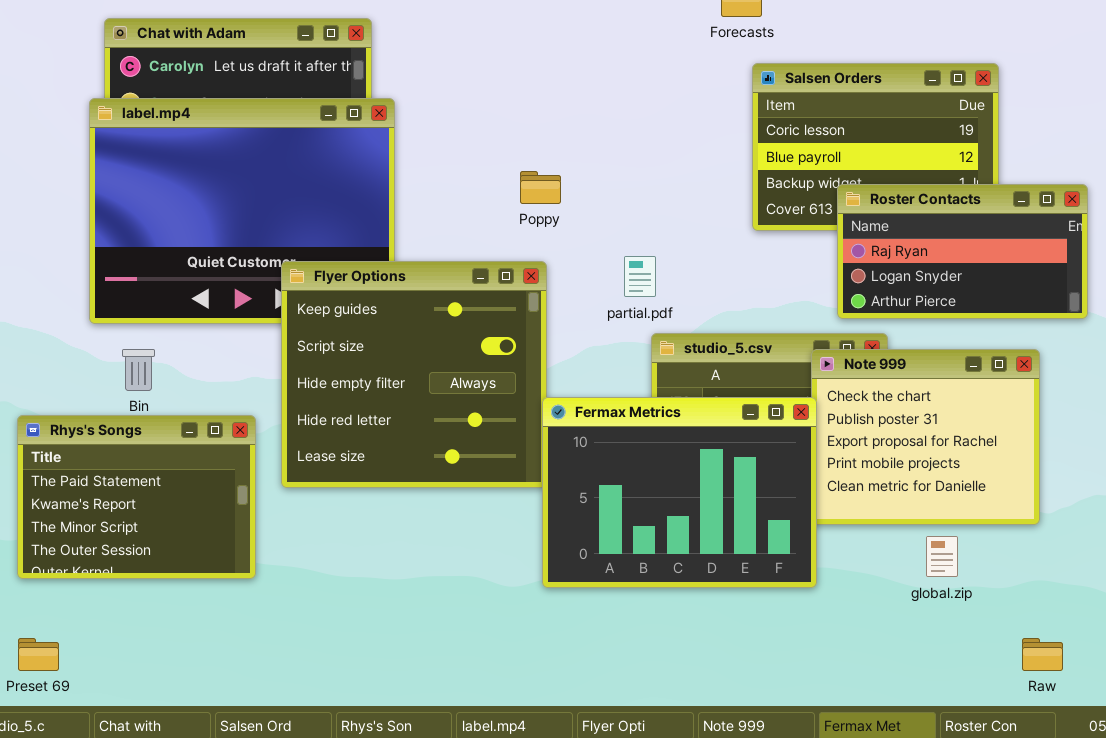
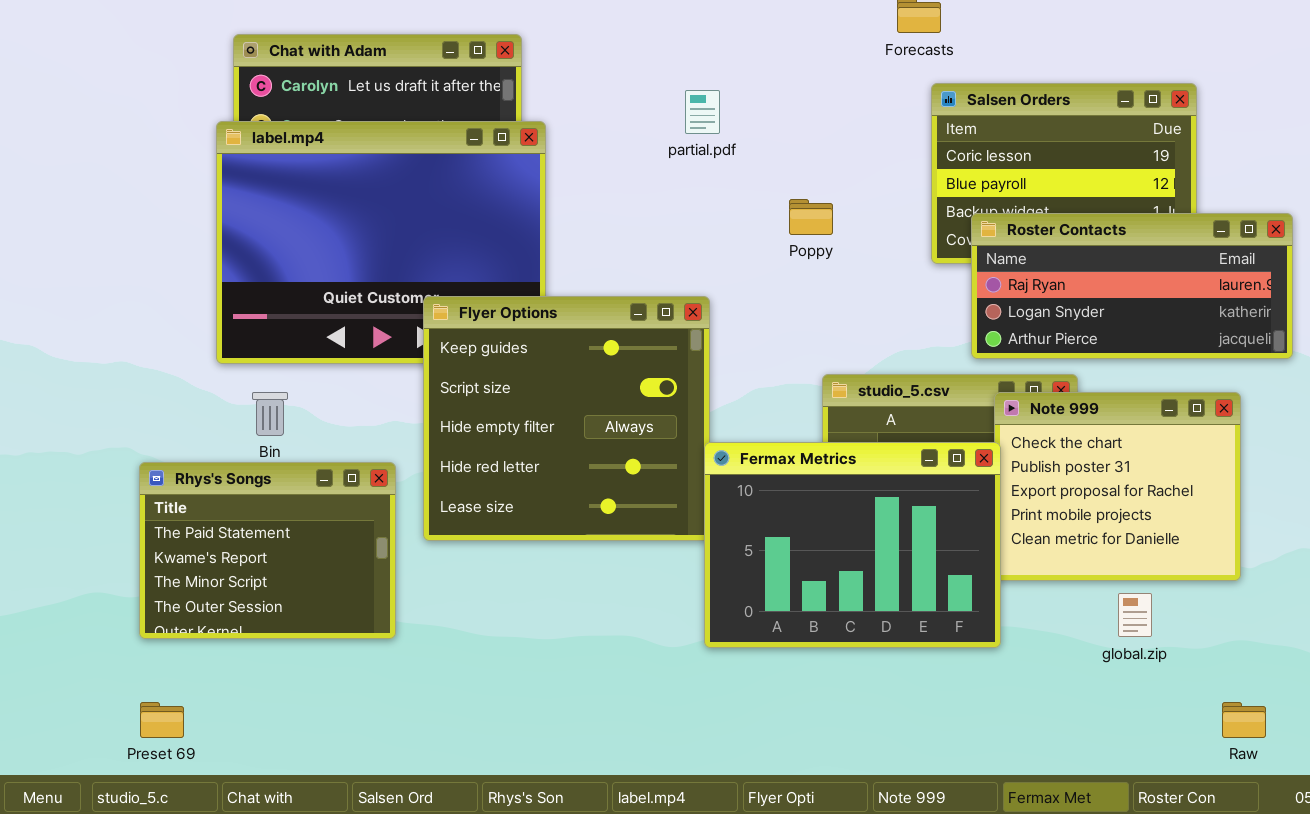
Poppy: [520,171,561,204] -> [789,199,833,235], moved
Roster Contacts: [837,184,1088,319] -> [971,213,1293,359], resized
partial.pdf: [624,256,656,297] -> [685,90,720,134], moved

